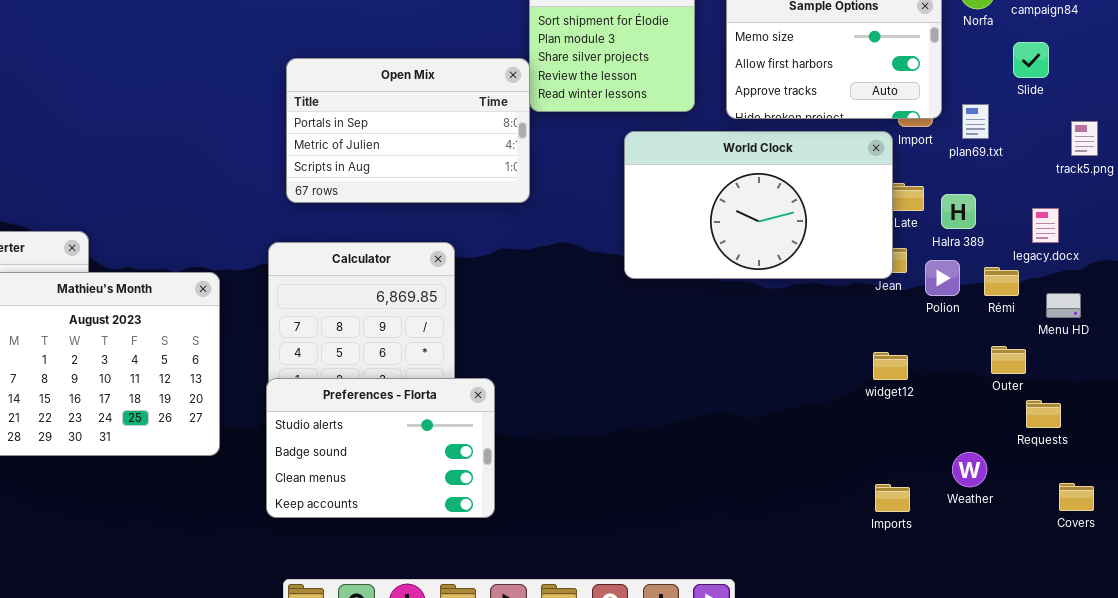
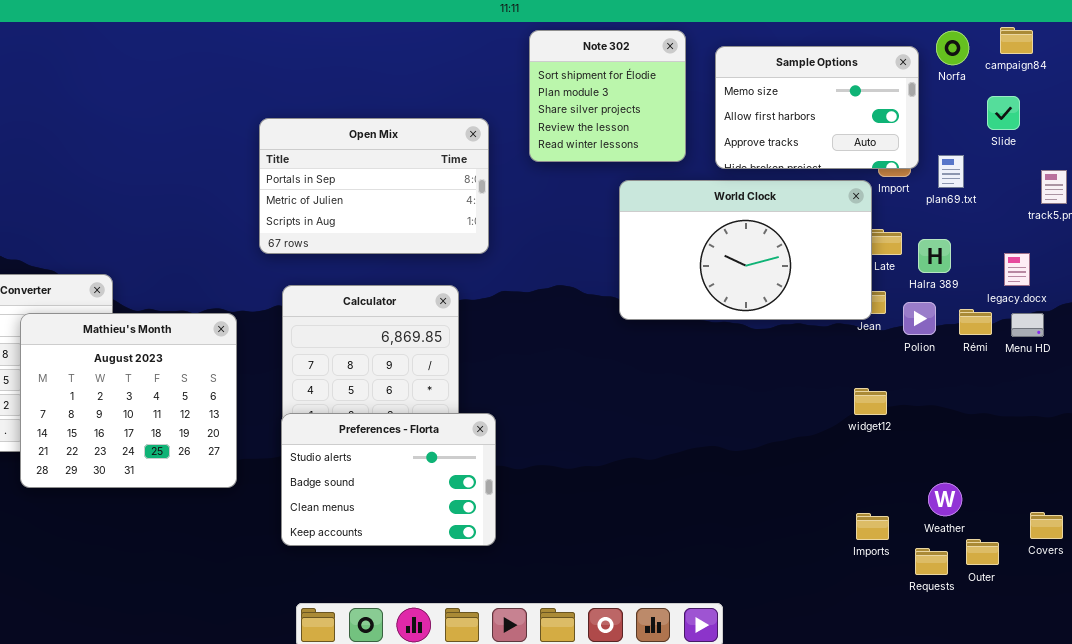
Open Mix: [286,58,530,203] -> [259,118,489,254], moved
Menu HD: [1046,293,1081,318] -> [1011,313,1044,337], moved
Outer: [991,346,1026,374] -> [966,539,999,565], moved
Requests: [1026,400,1061,428] -> [915,548,948,575], moved

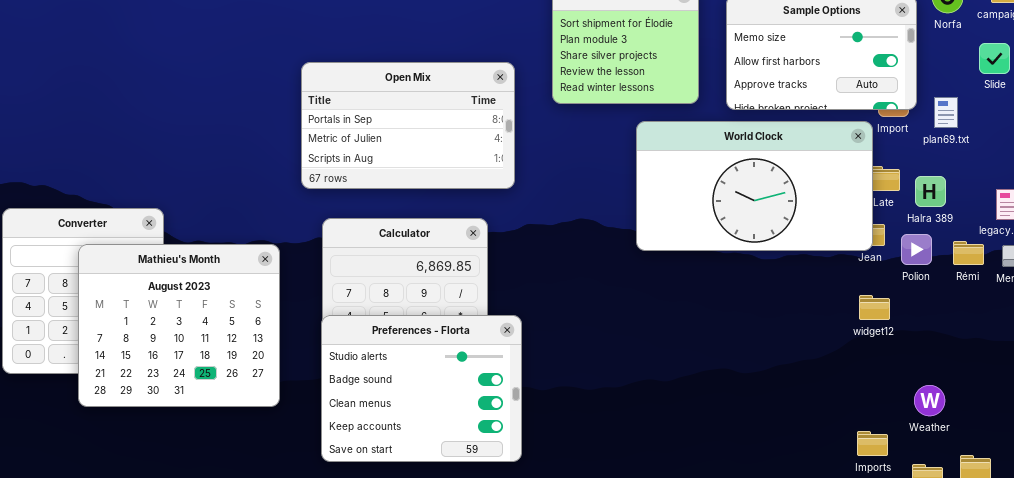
widget12: [854,388,887,415] -> [859,295,890,320], moved
Preferences - Florta: [281,413,496,546] -> [321,315,522,462], resized
Weather: [928,483,962,516] -> [914,385,945,416], moved

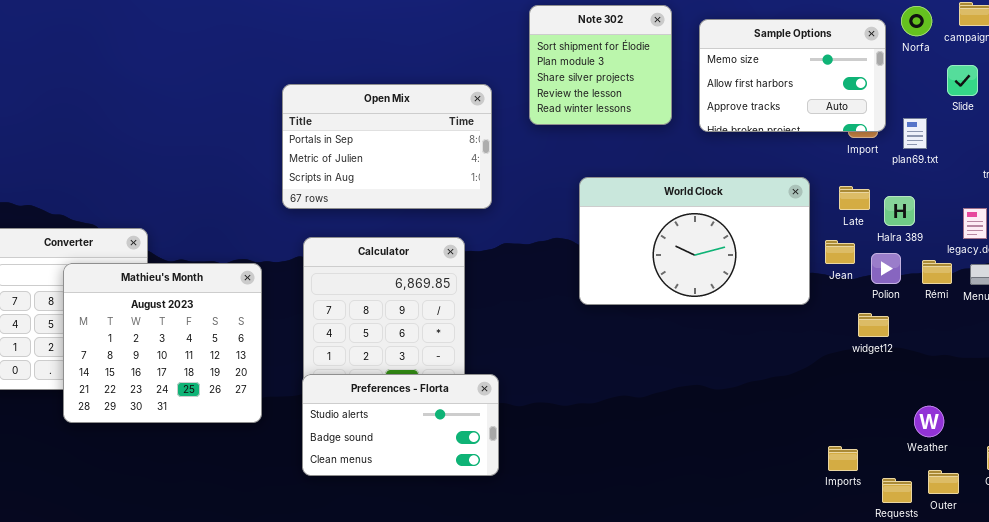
World Clock: [636,121,873,251] -> [579,177,810,305], moved
widget12: [859,295,890,320] -> [858,313,889,337], moved
Preferences - Florta: [321,315,522,462] -> [302,374,499,476], resized
Weather: [914,385,945,416] -> [914,406,944,437], moved

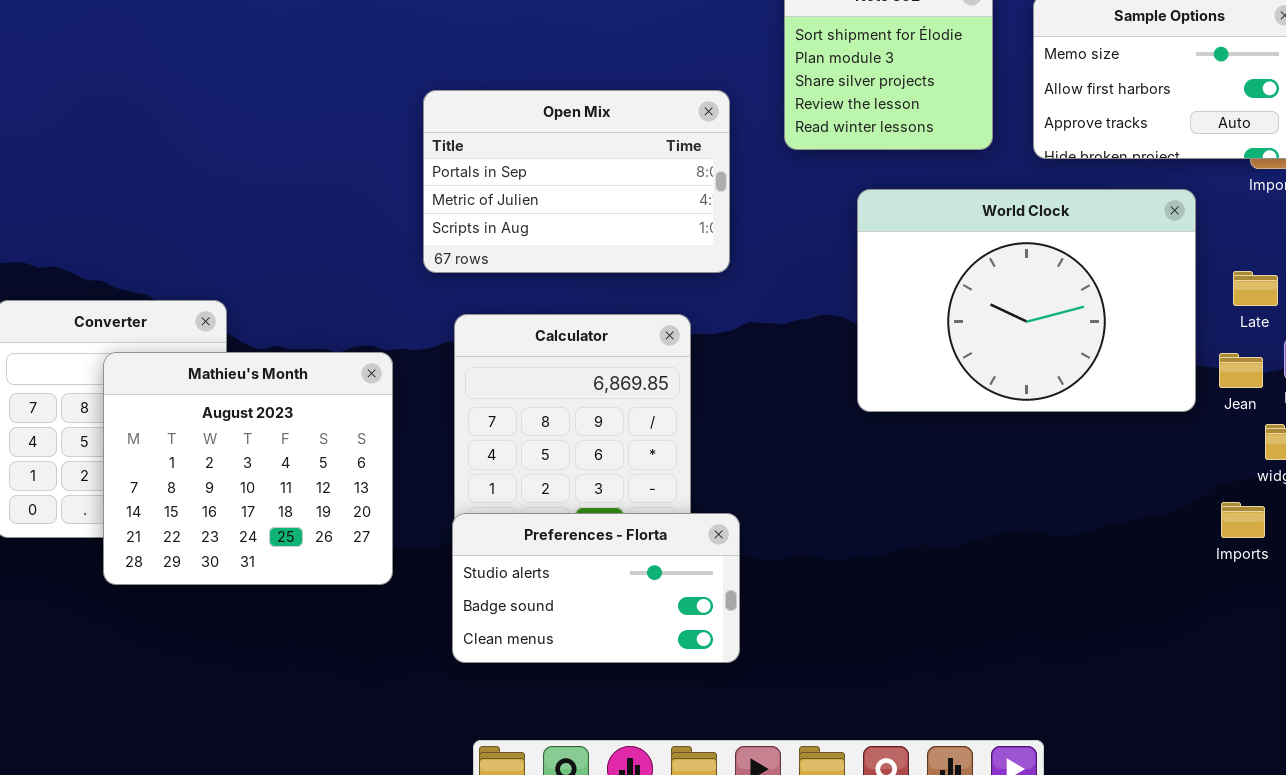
World Clock: [579,177,810,305] -> [857,189,1196,412], resized
Late: [839,186,870,210] -> [1233,271,1278,306], moved
Jean: [825,240,855,264] -> [1219,353,1263,388], moved
Imports: [828,446,858,471] -> [1221,502,1265,538], moved

